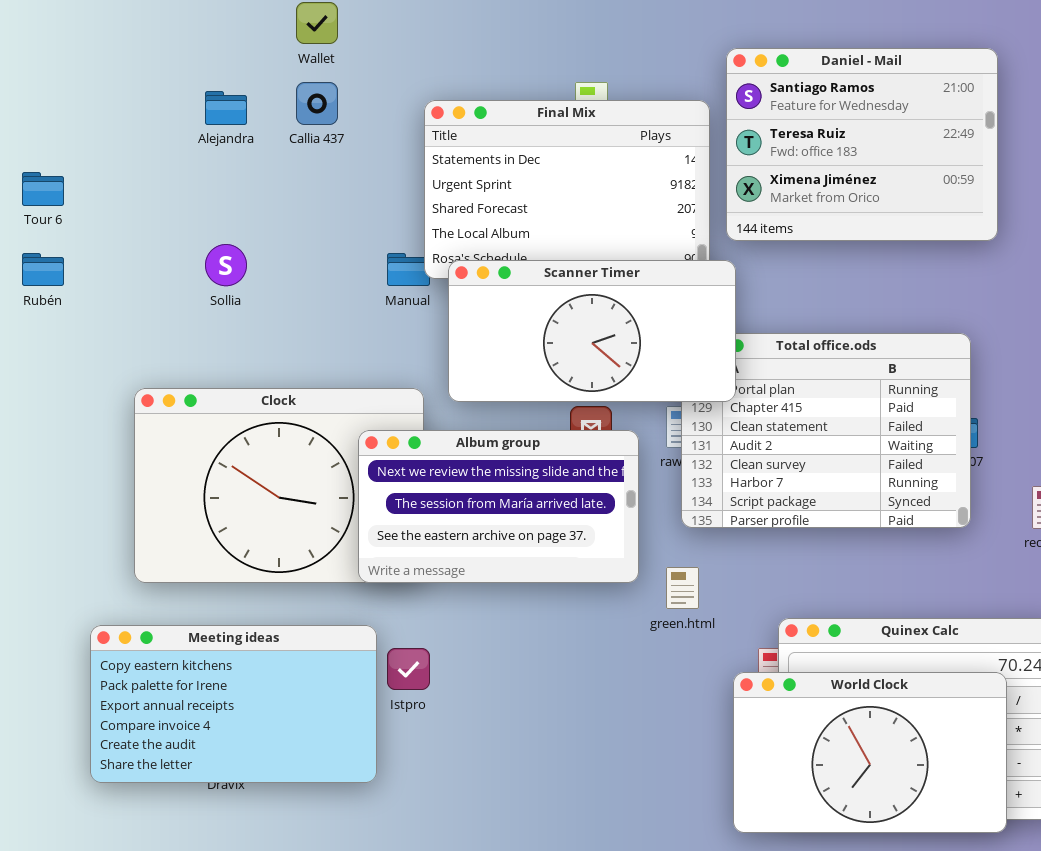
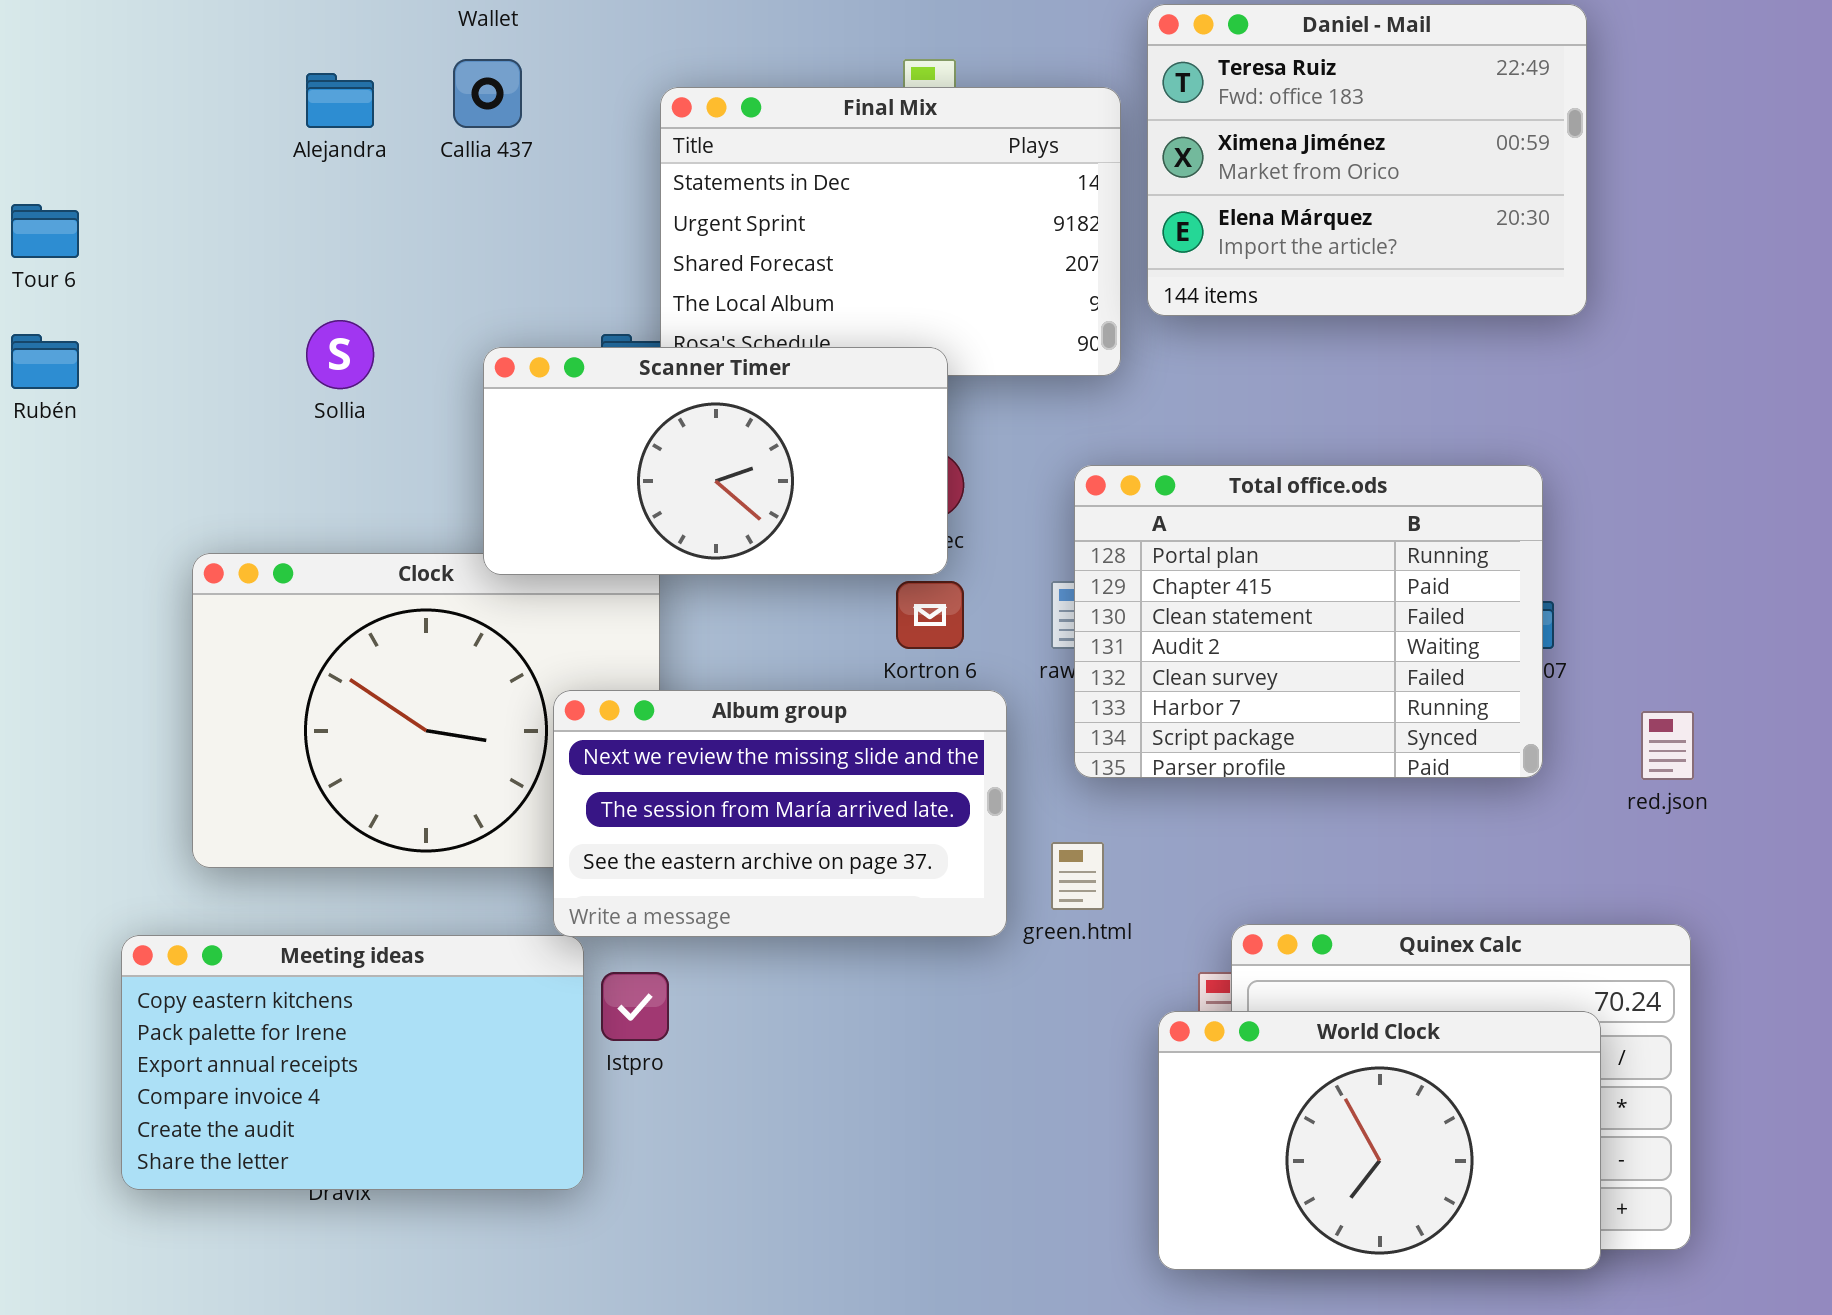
Daniel - Mail: [726,48,998,241] -> [1147,4,1587,316], scrolled down 1 row
Scanner Timer: [448,260,736,402] -> [483,347,948,575], moved
Album group: [358,430,639,583] -> [553,690,1007,937], moved

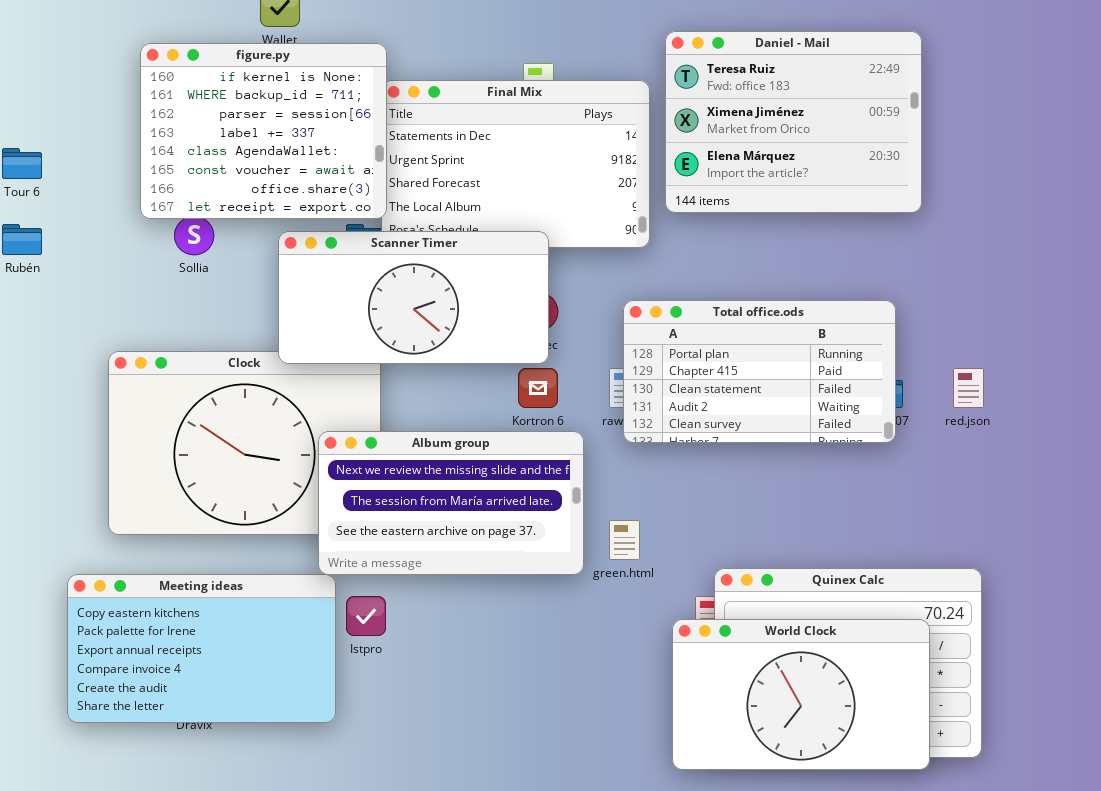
figure.py: none -> [140,43,387,219], opened
Total office.ods: [1074,465,1543,778] -> [623,300,896,443], resized
red.json: [1641,711,1694,780] -> [953,368,984,408], moved

